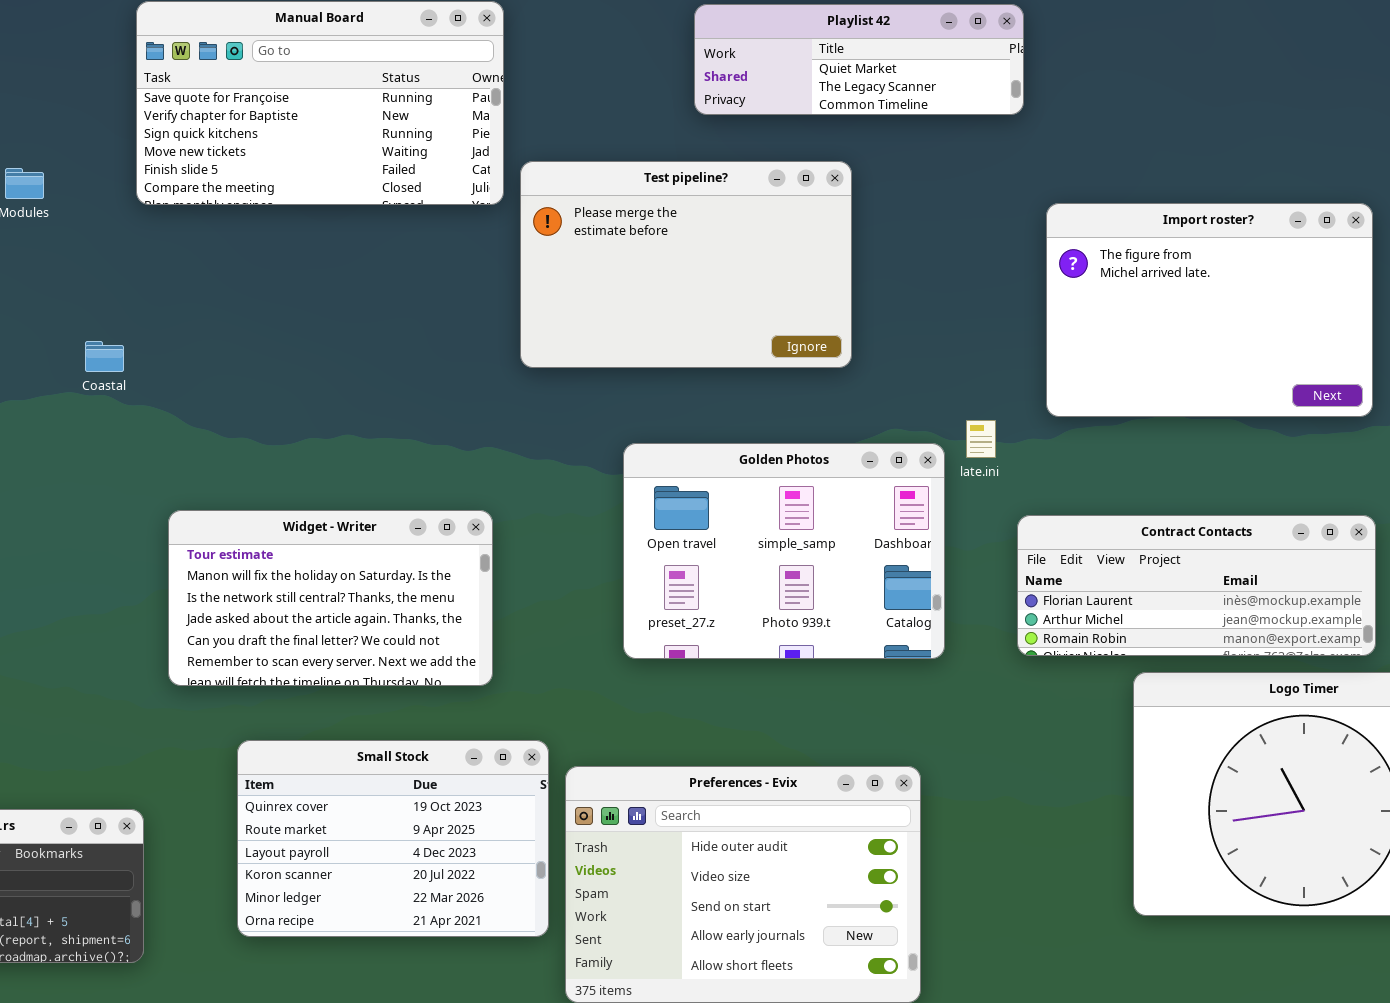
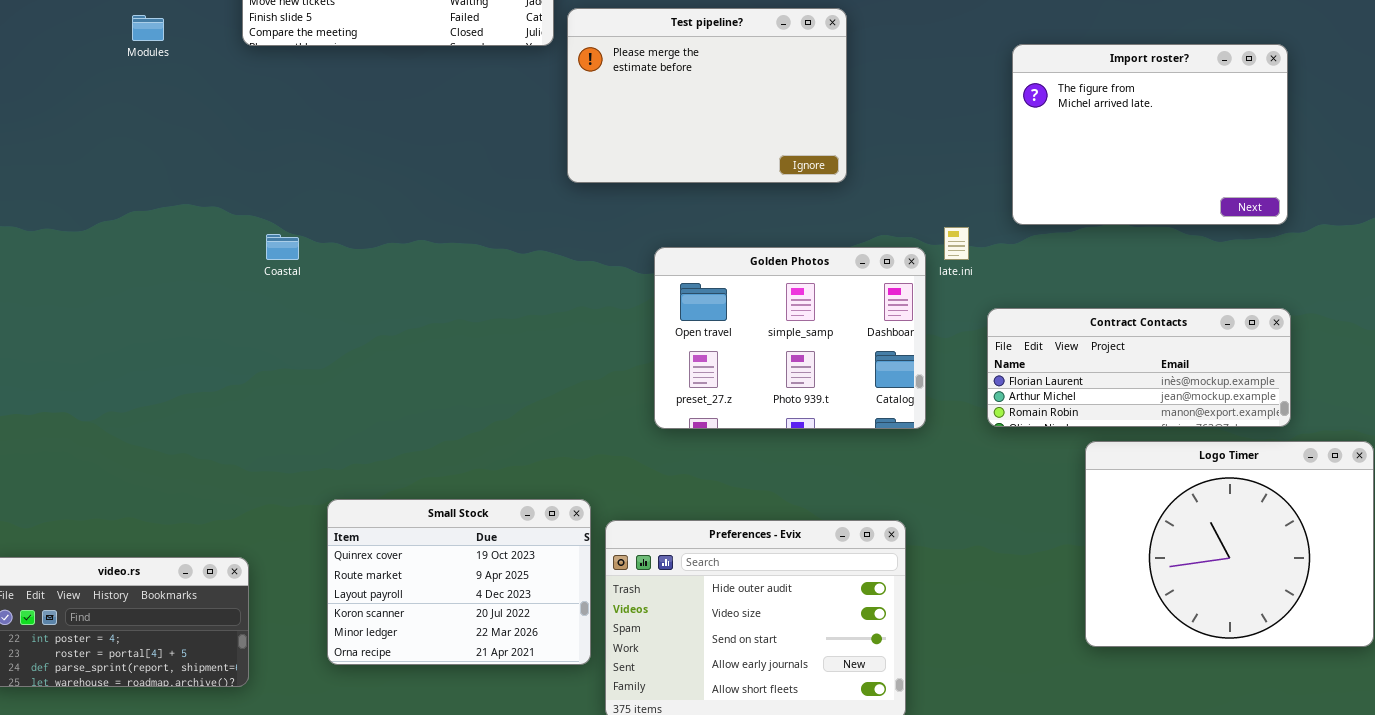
Coastal: [85,341,124,372] -> [266,234,299,260], moved
Widget - Writer: [168,510,493,686] -> none, closed

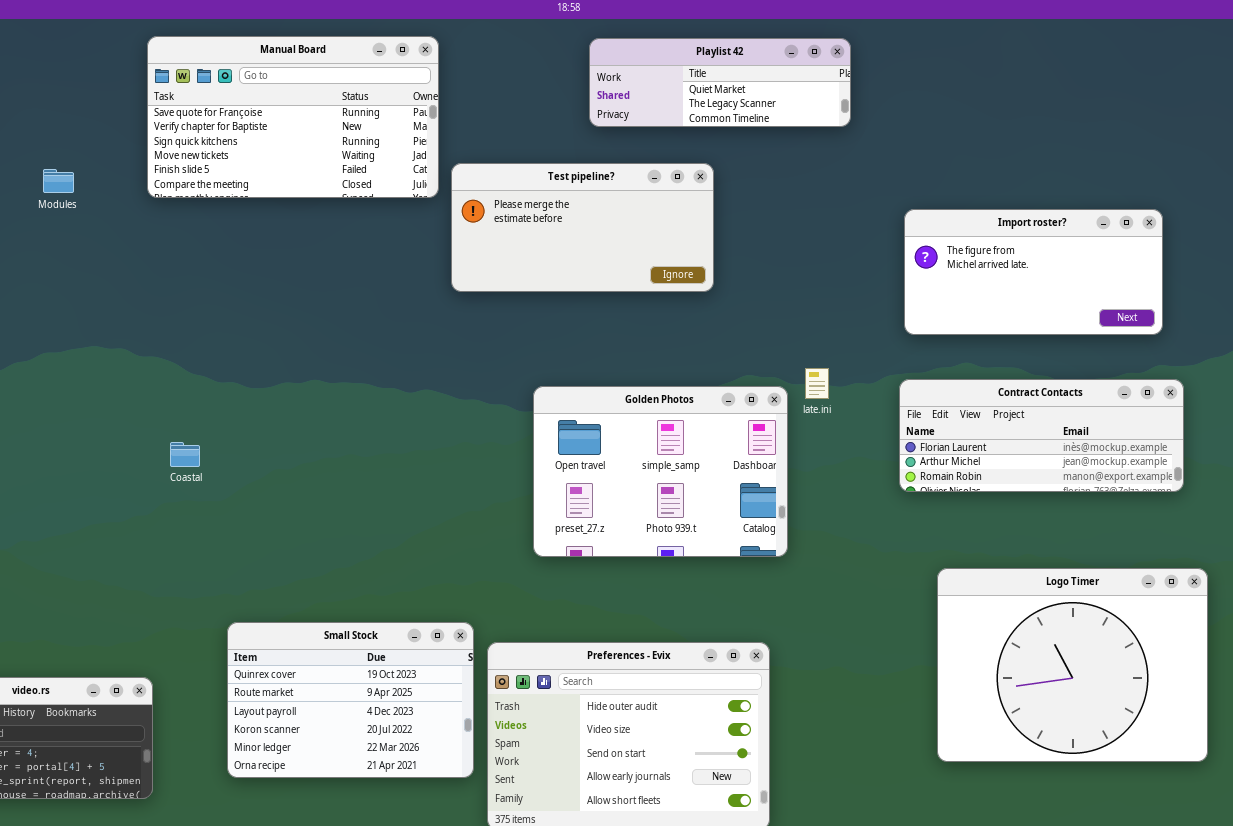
Test pipeline?: [567,8,847,183] -> [451,163,714,292], resized
Import roster?: [1012,44,1288,225] -> [904,209,1163,335], moved, resized
Coastal: [266,234,299,260] -> [170,442,200,467], moved
Contract Contacts: [987,308,1291,427] -> [899,379,1184,492], moved

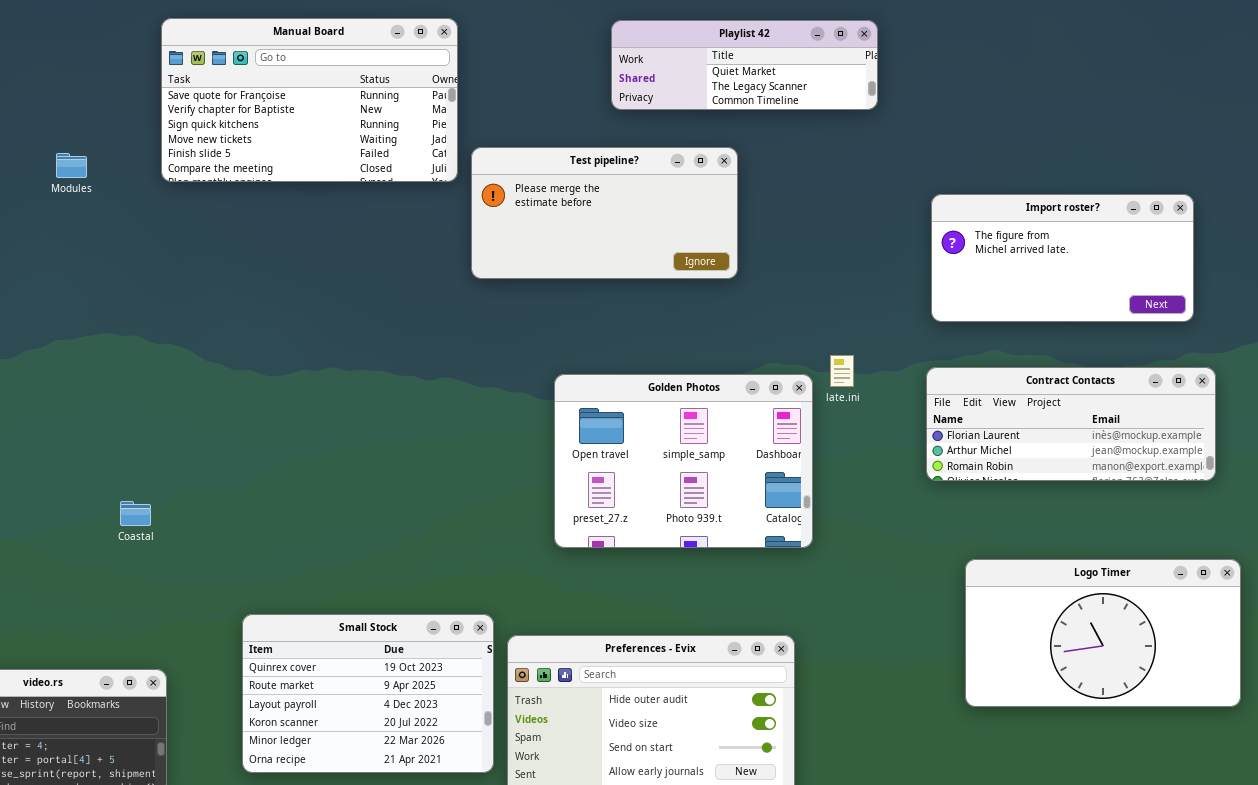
Coastal: [170,442,200,467] -> [120,501,151,526], moved
Logo Timer: [937,568,1208,762] -> [965,559,1241,707], resized

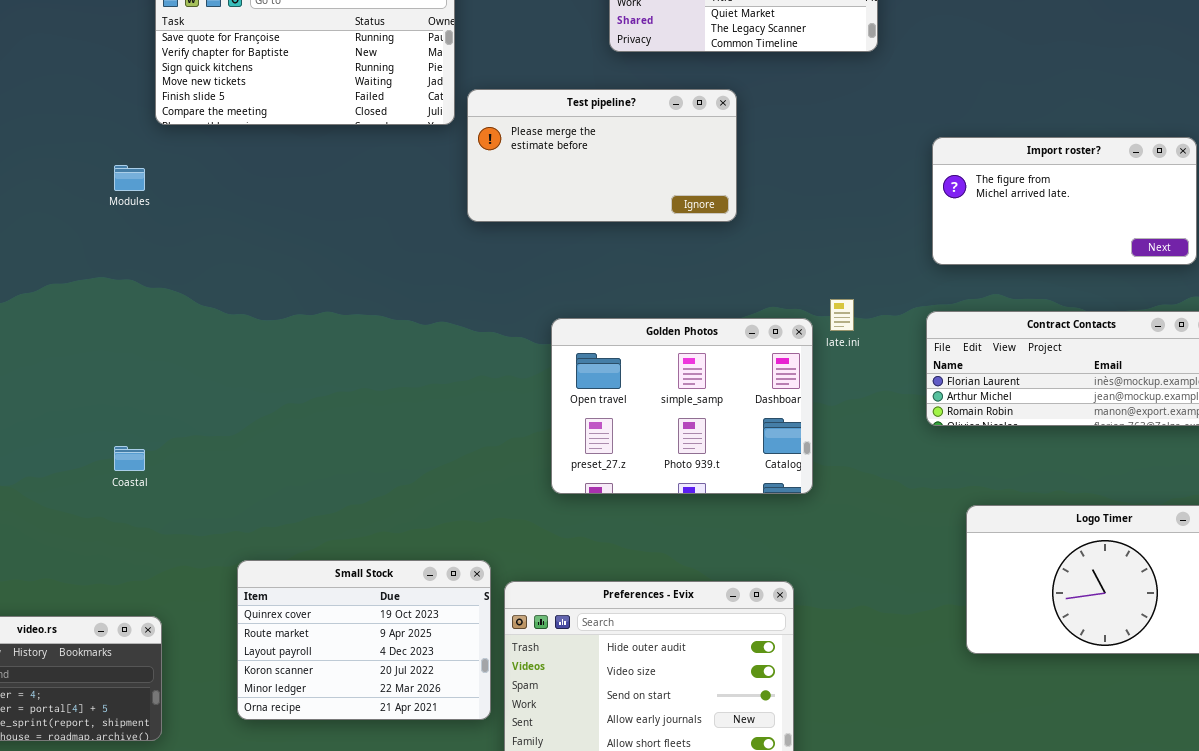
Modules: [56,153,87,178] -> [114,165,145,191], moved

